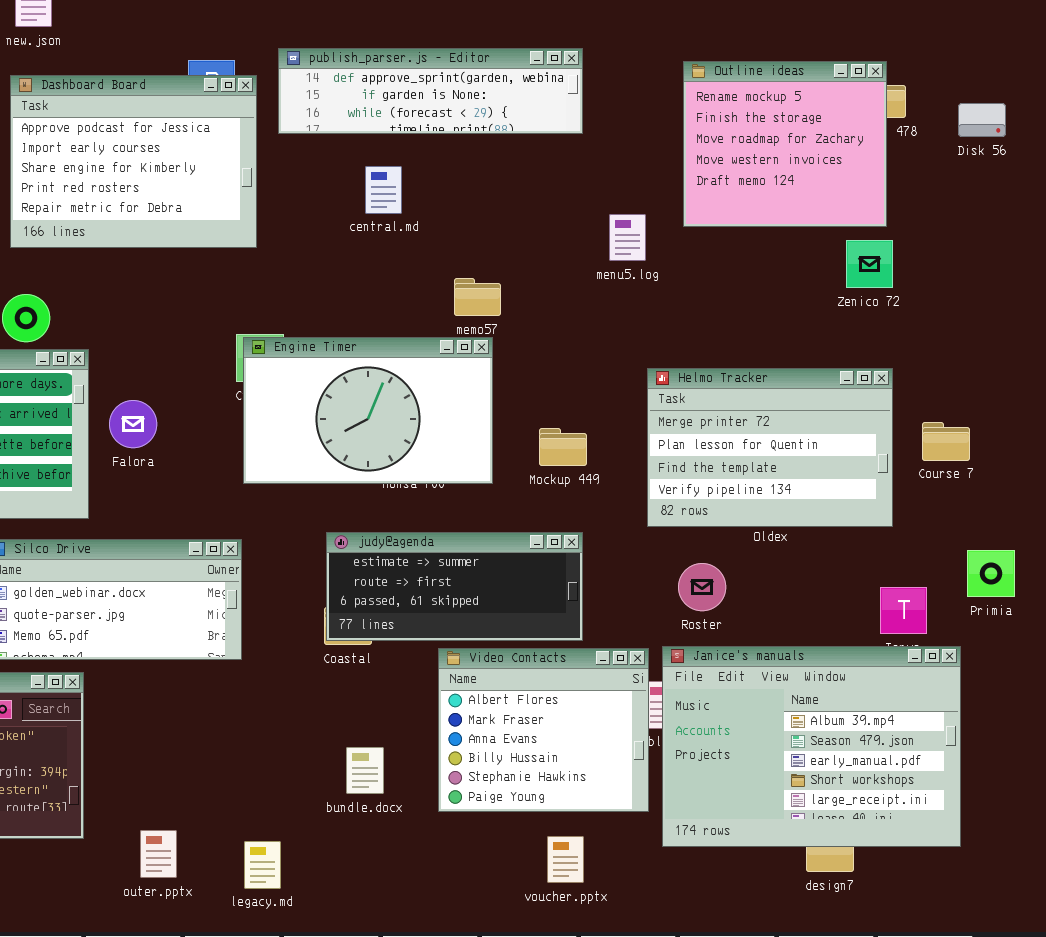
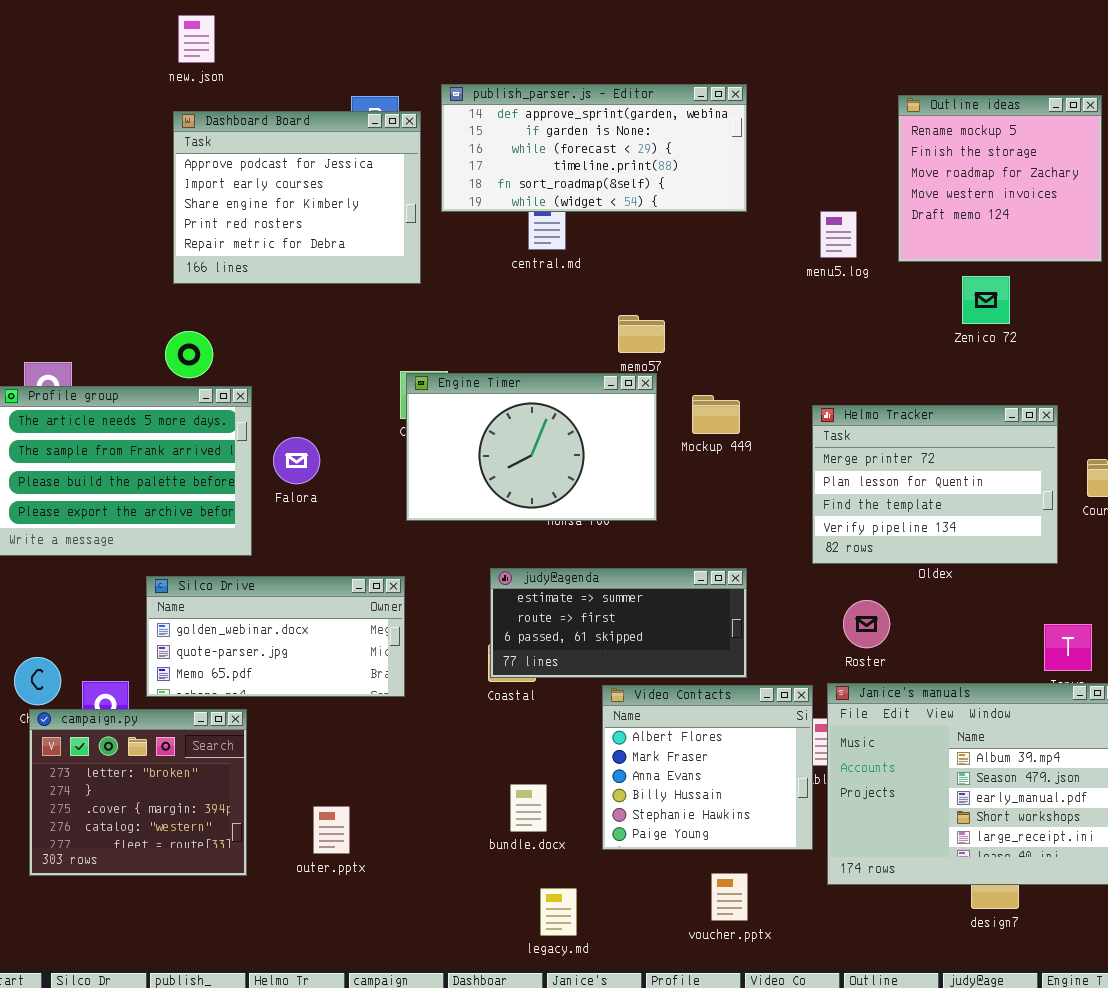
publish_parser.js - Editor: [278,48,583,134] -> [441,84,747,212], resized
Outline ideas: [683,61,887,227] -> [898,95,1102,262], moved
menu5.log: [609,214,646,261] -> [820,211,857,258], moved
Zenico 72: [846,240,893,288] -> [962,276,1010,324], moved
Mockup 449: [539,428,587,466] -> [692,395,740,434], moved
outer.pptx: [140,830,177,878] -> [313,806,350,854], moved
legacy.md: [244,841,281,889] -> [540,888,577,936], moved

